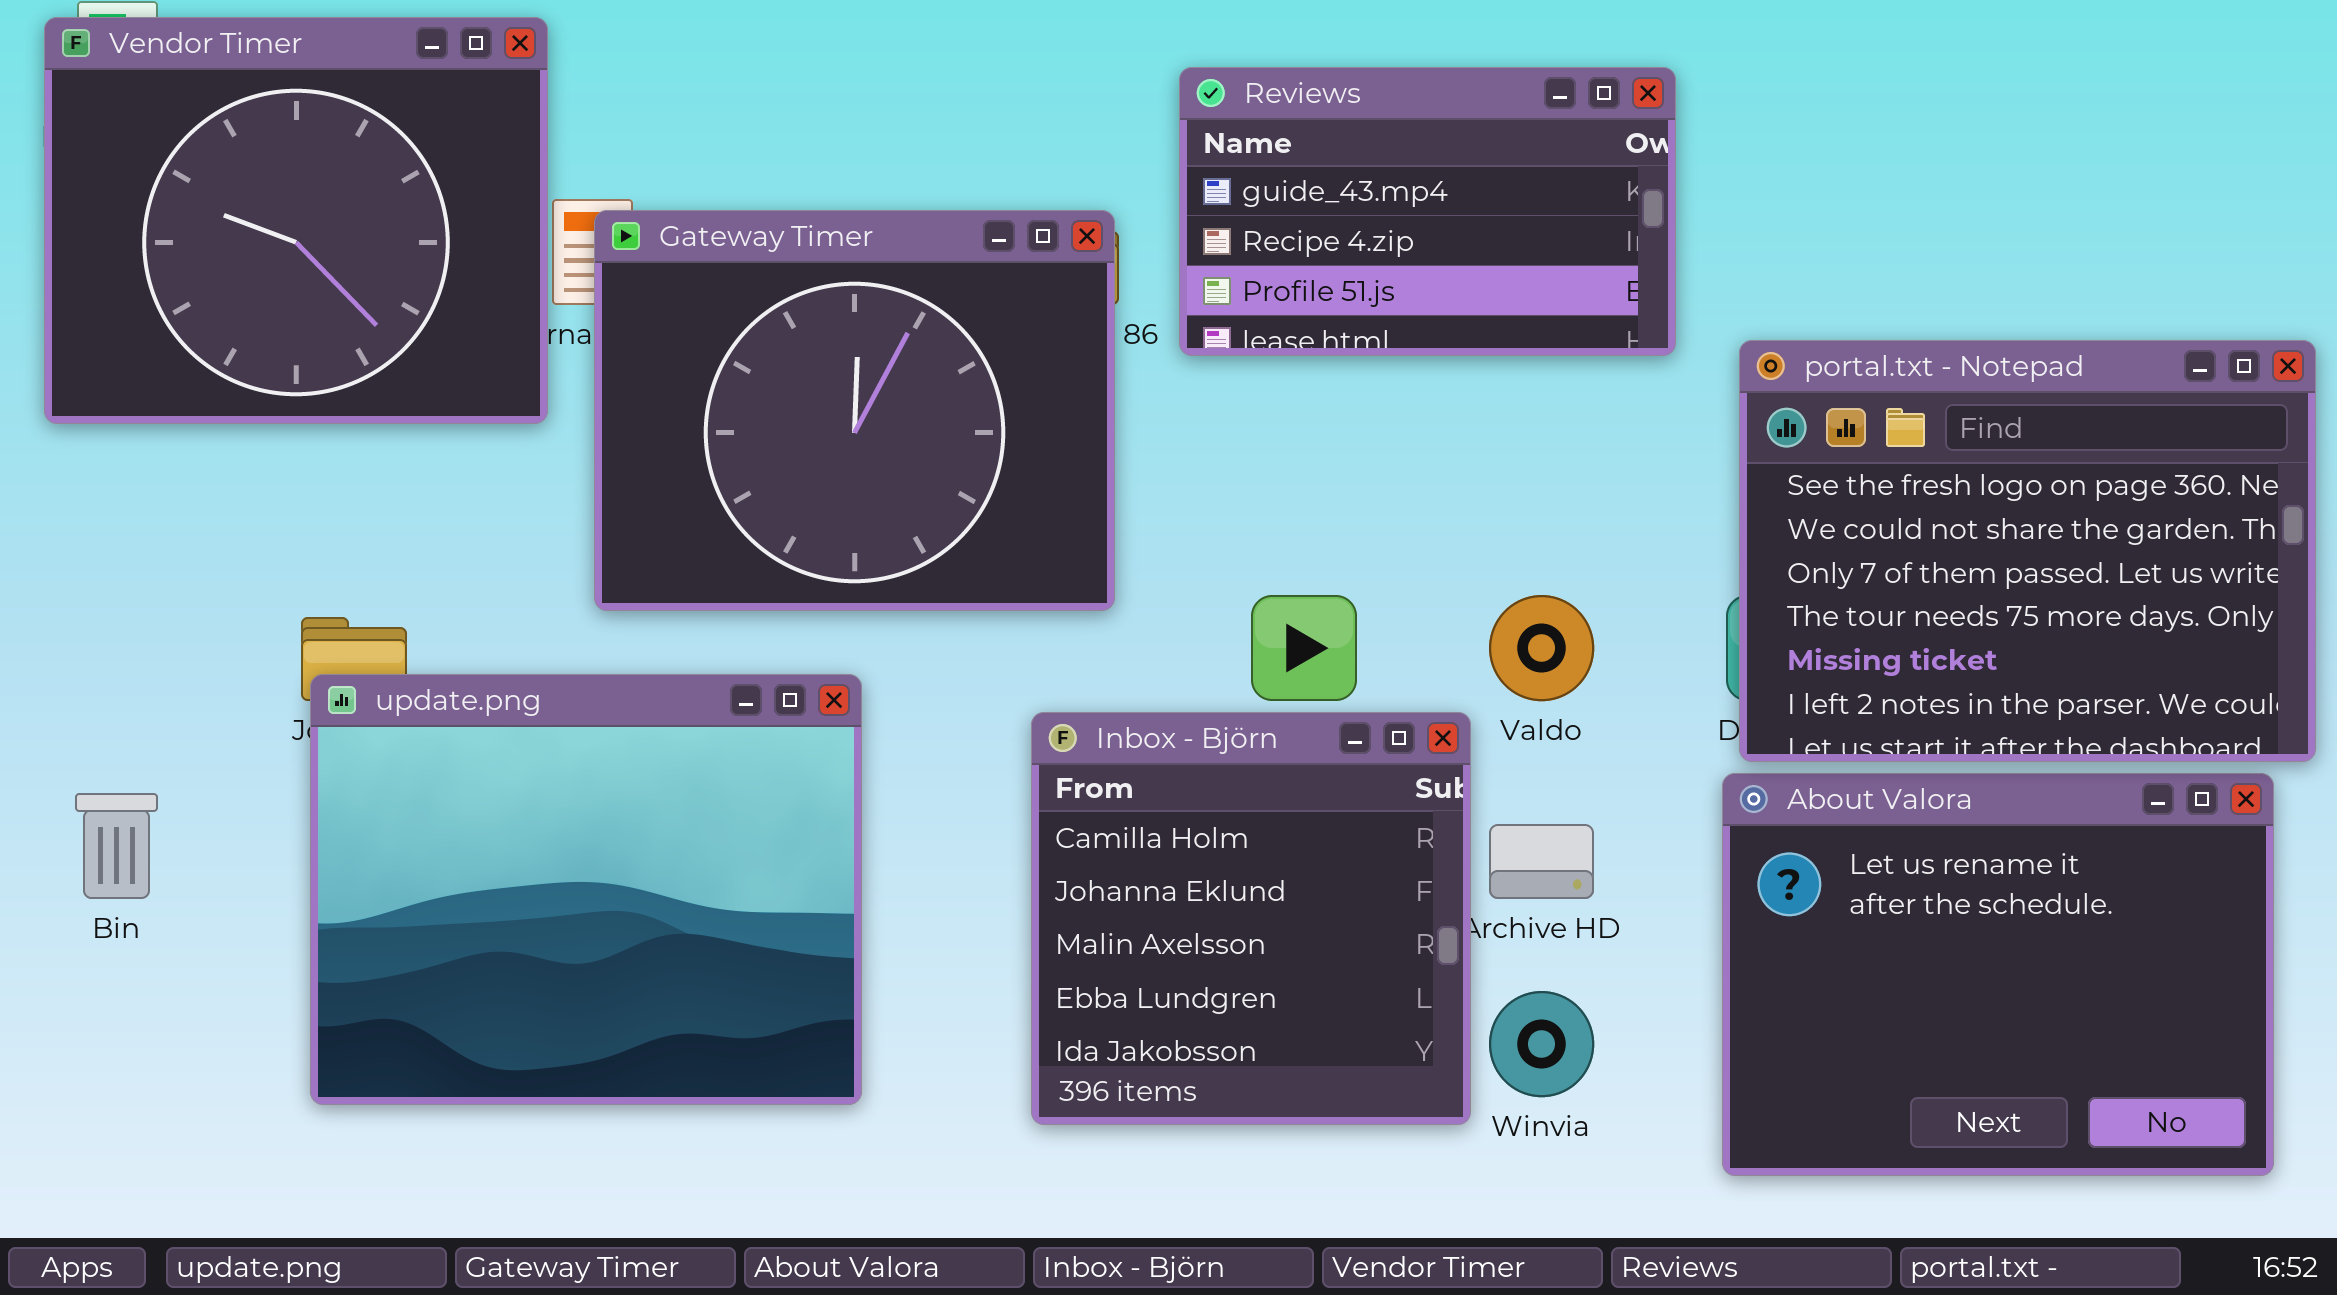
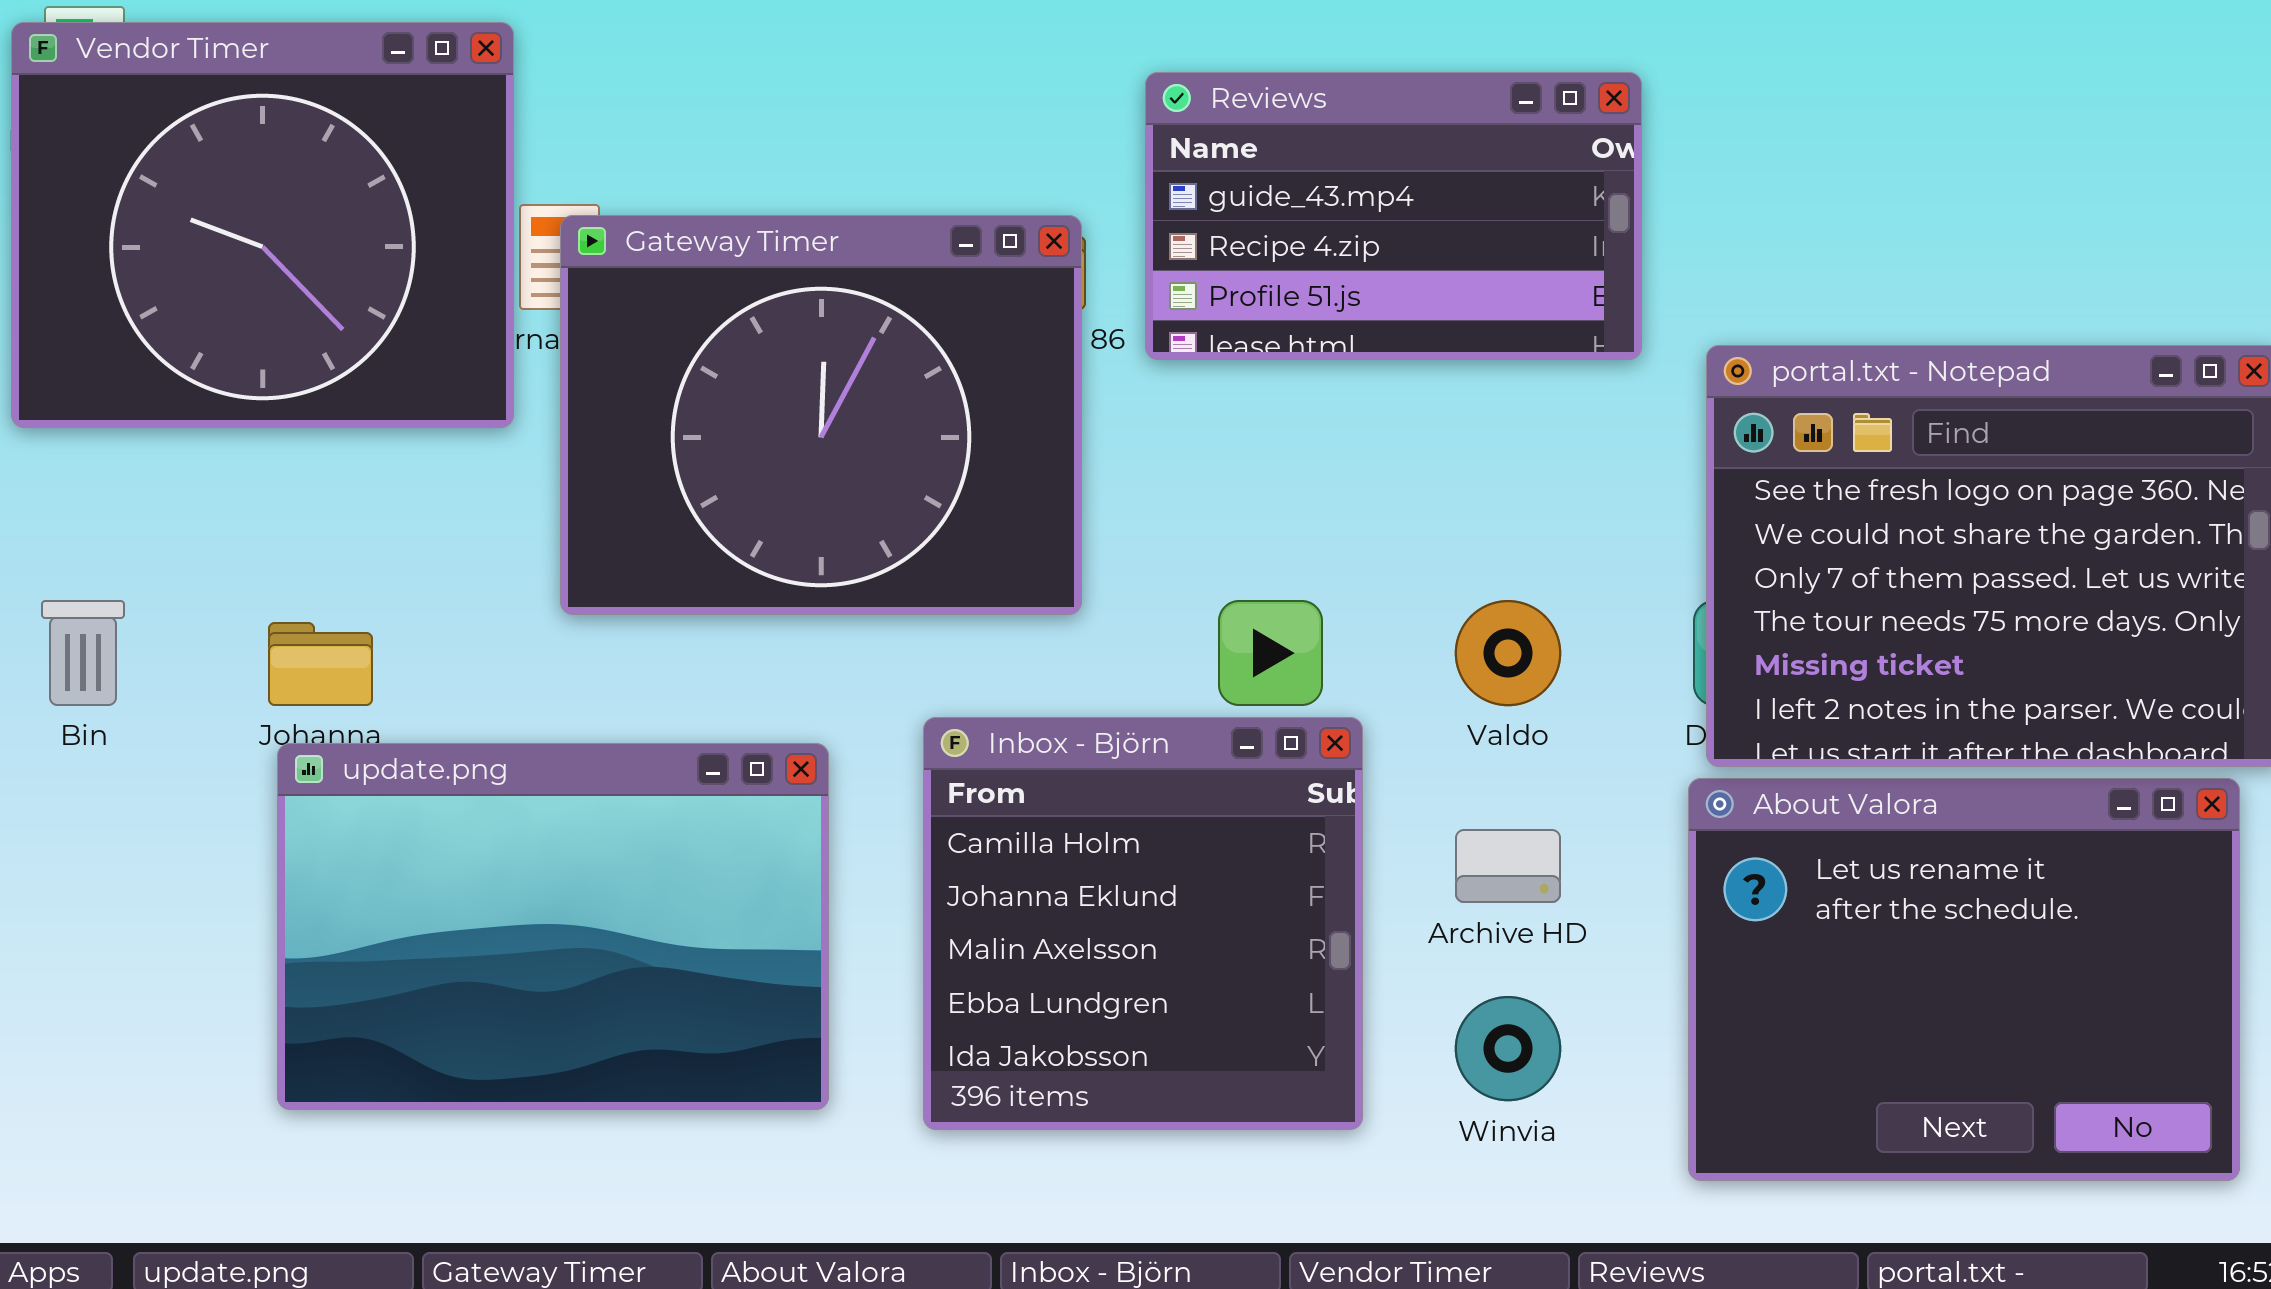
update.png: [310,674,862,1105] -> [277,743,829,1110], resized
Inbox - Björn: [1031,712,1471,1125] -> [923,717,1363,1130], moved
Bin: [75,793,158,899] -> [41,600,125,706], moved

